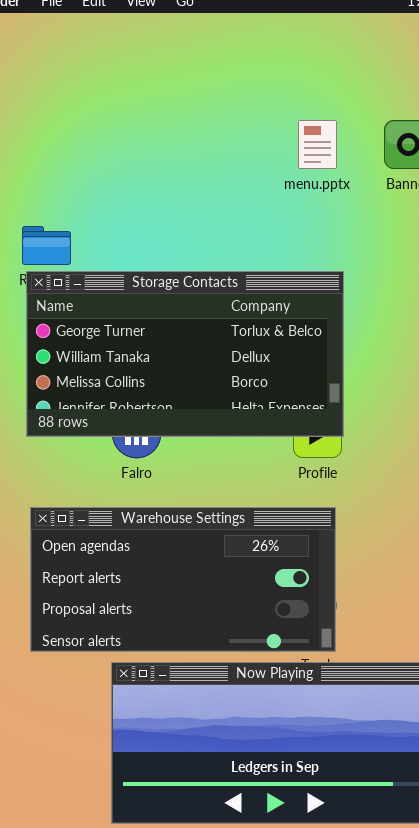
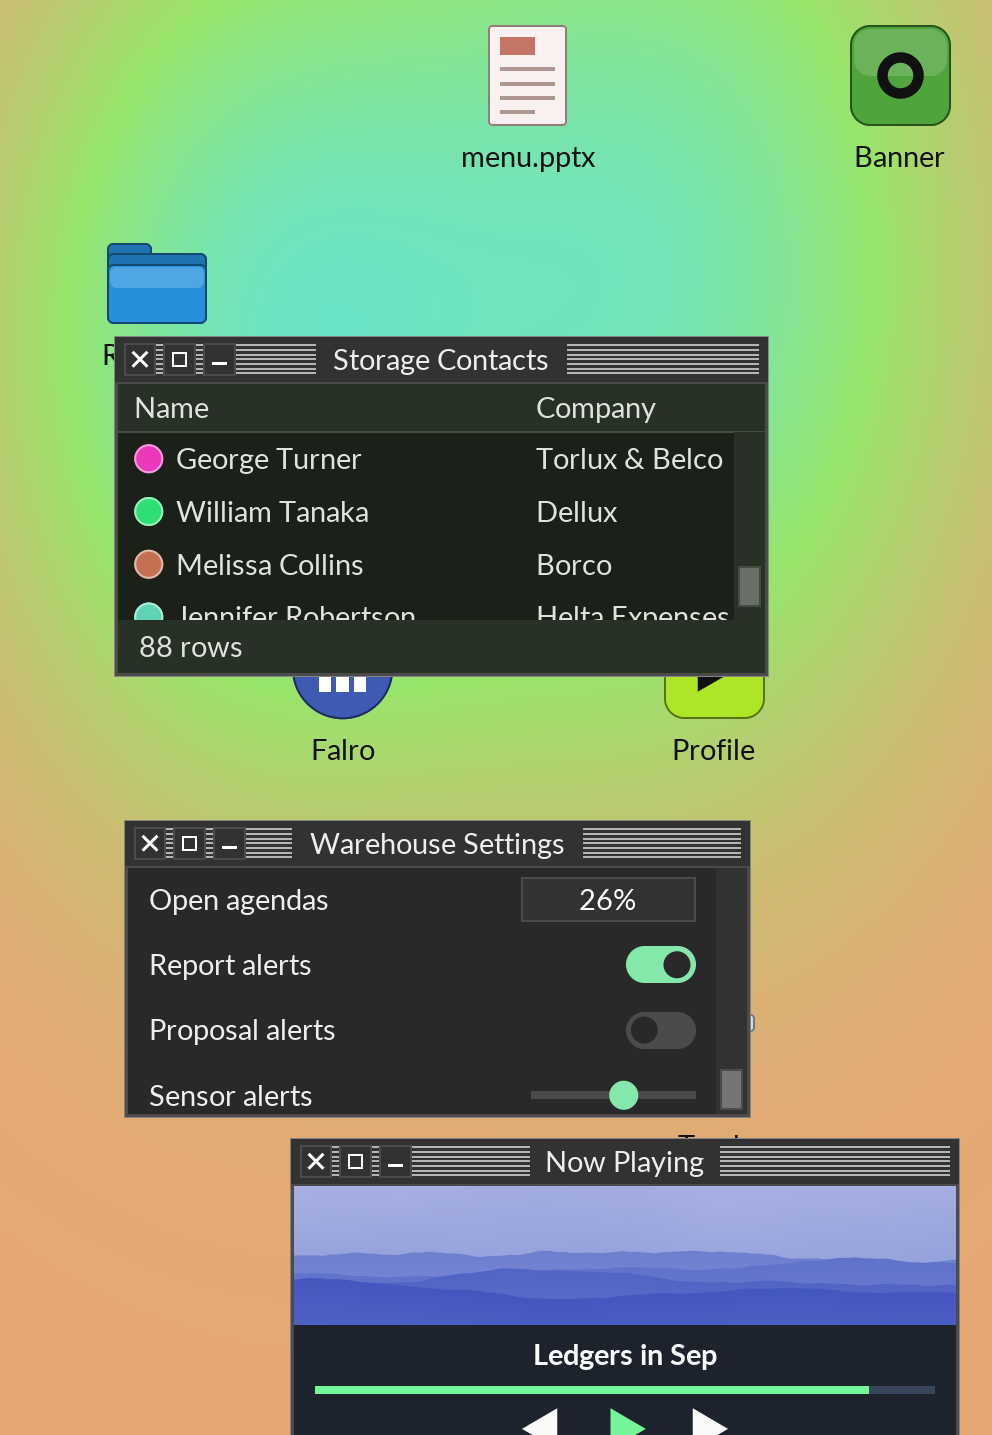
menu.pptx: [298,120,337,169] -> [488,25,567,126], moved

